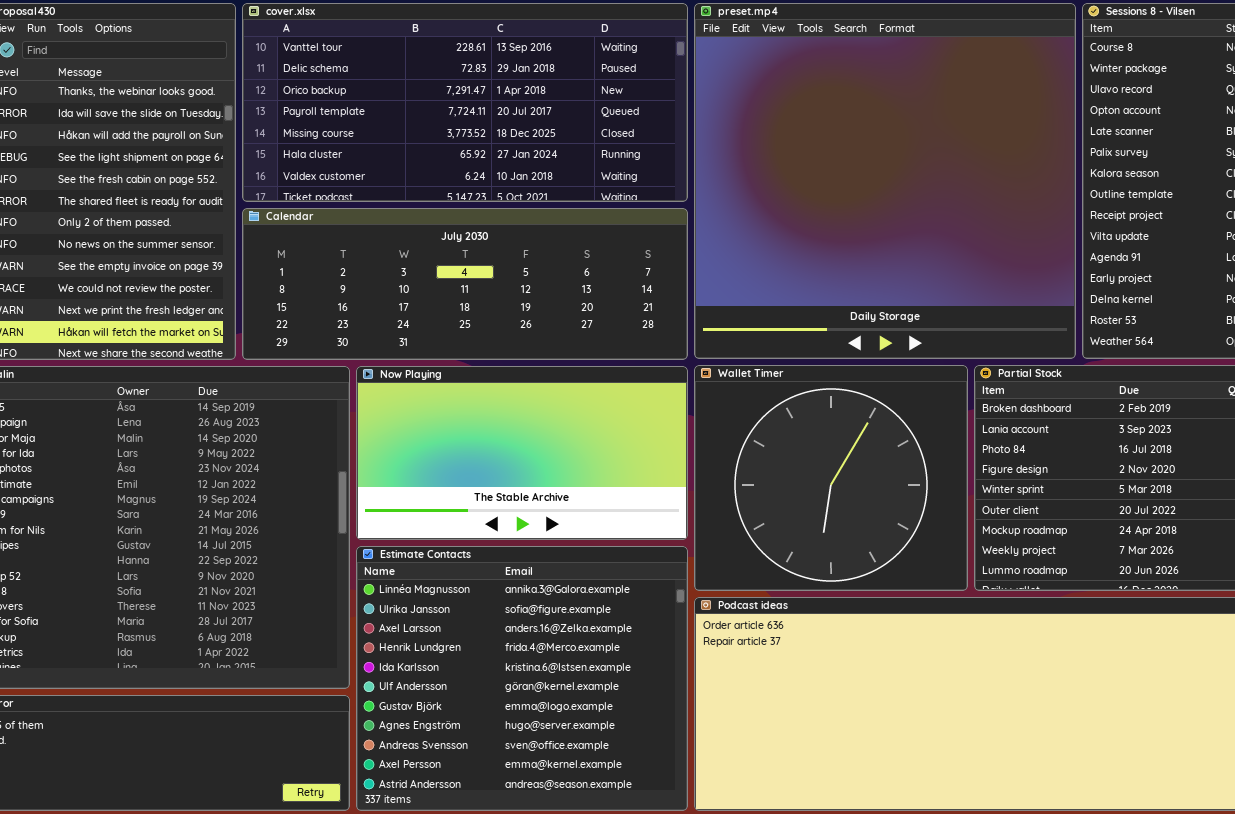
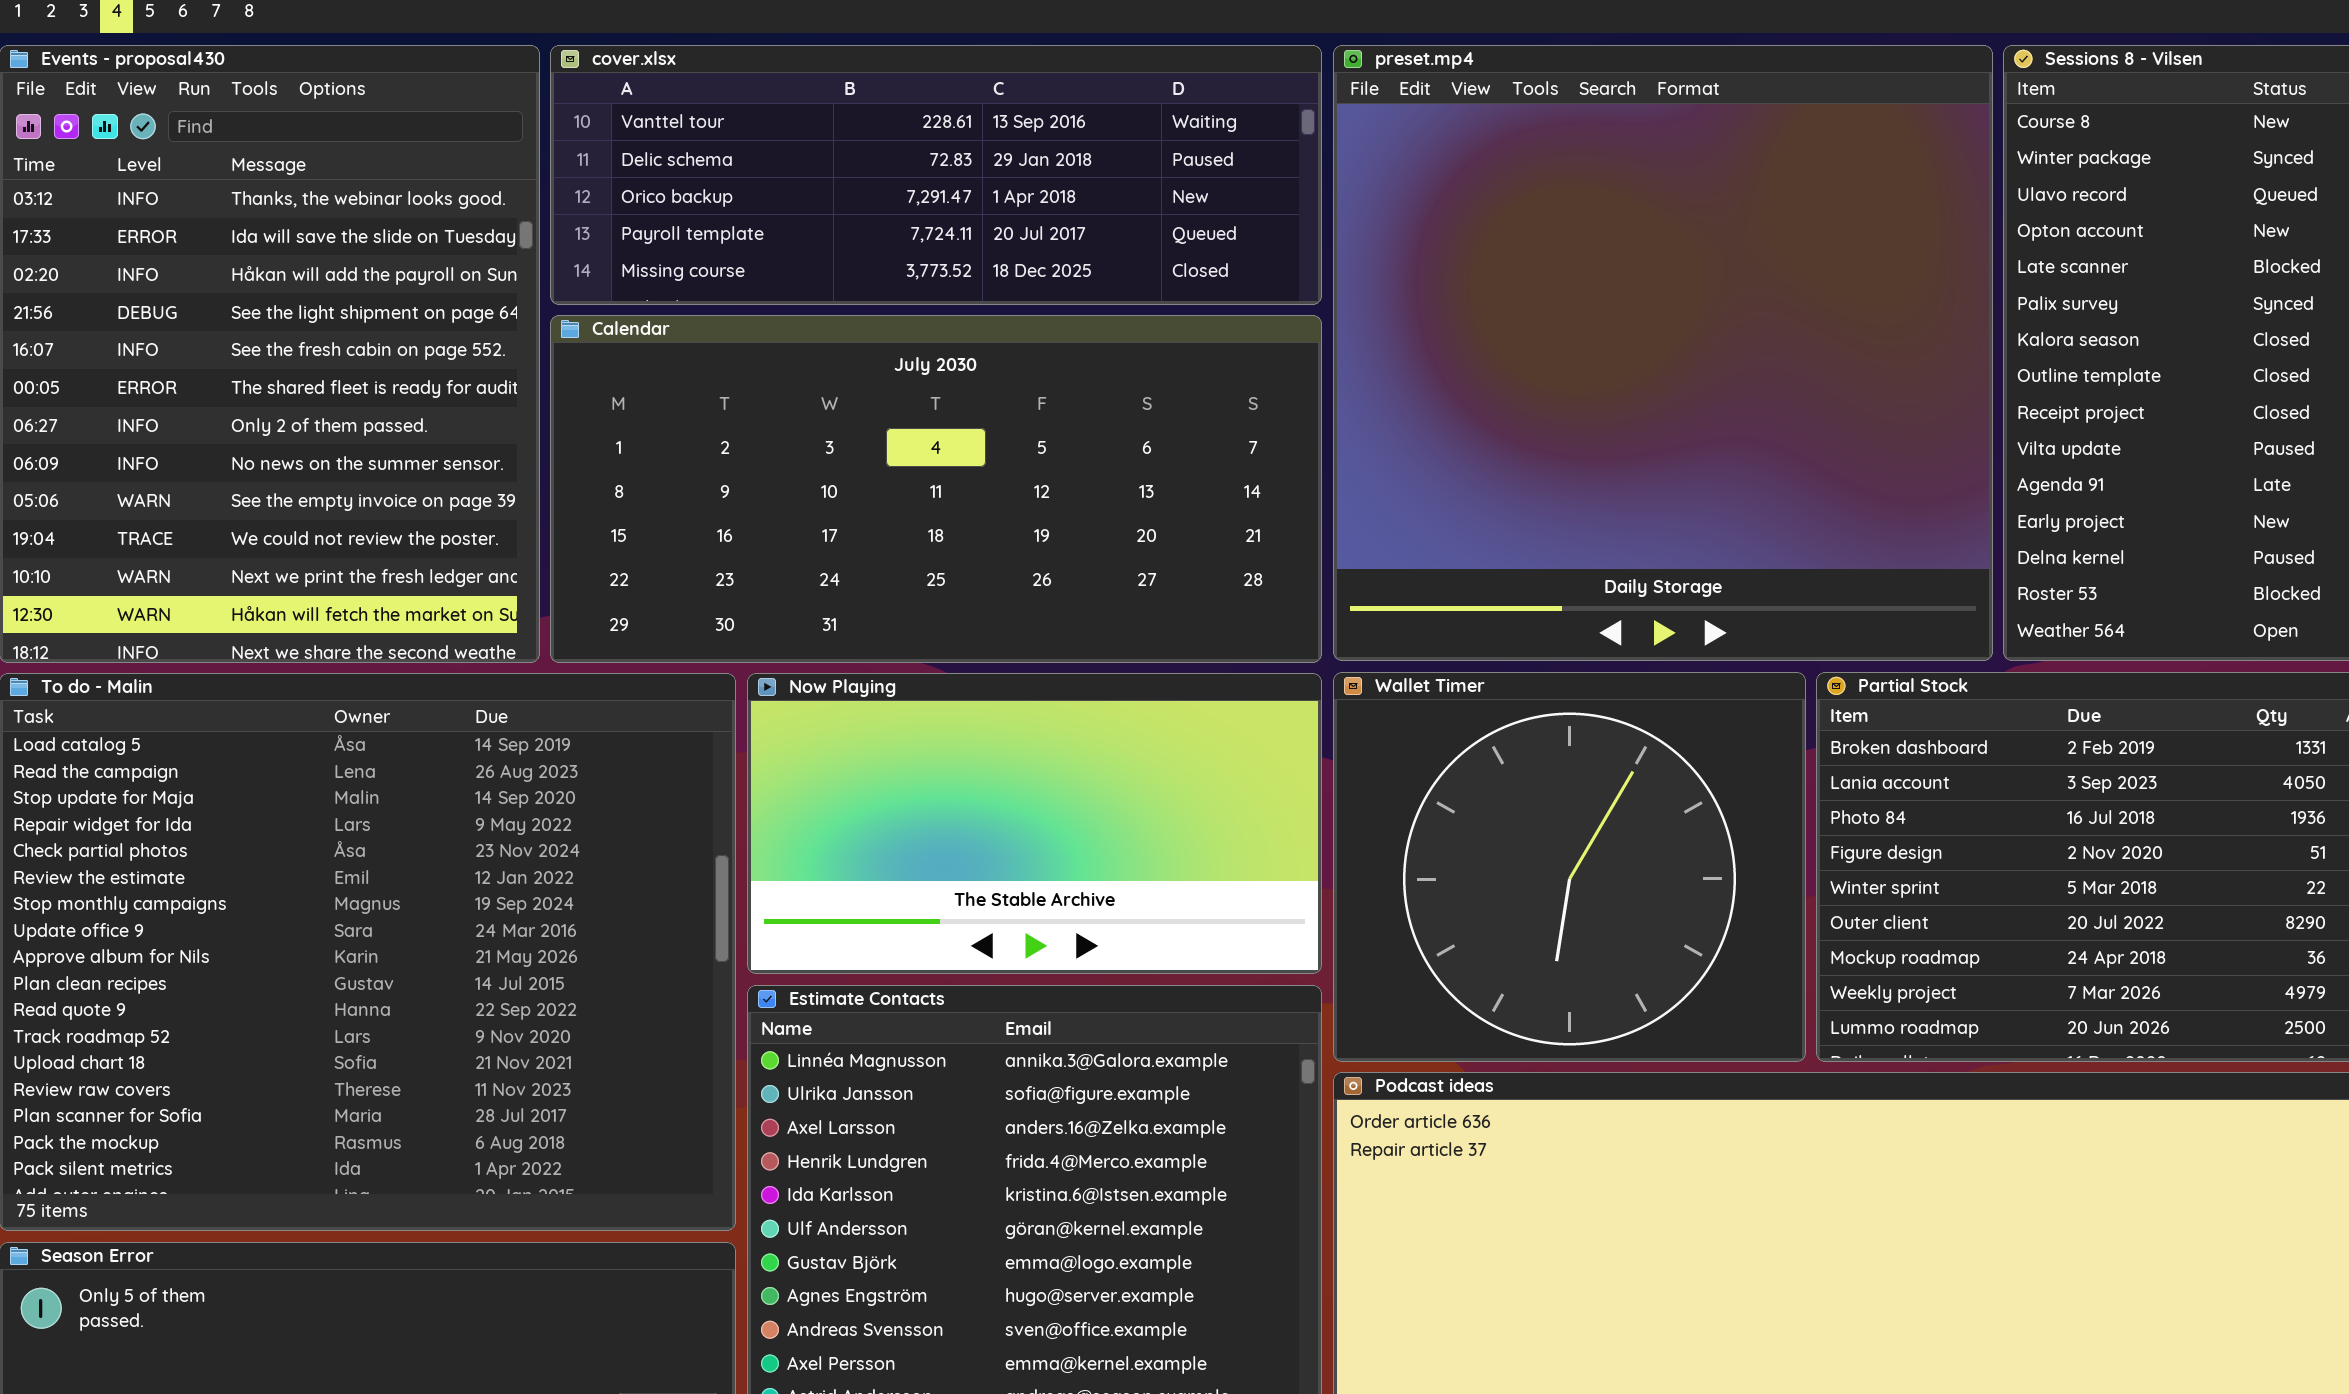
cover.xlsx: [242,3,688,202] -> [550,45,1322,305], resized
Calendar: [242,208,688,360] -> [550,315,1322,663], resized

